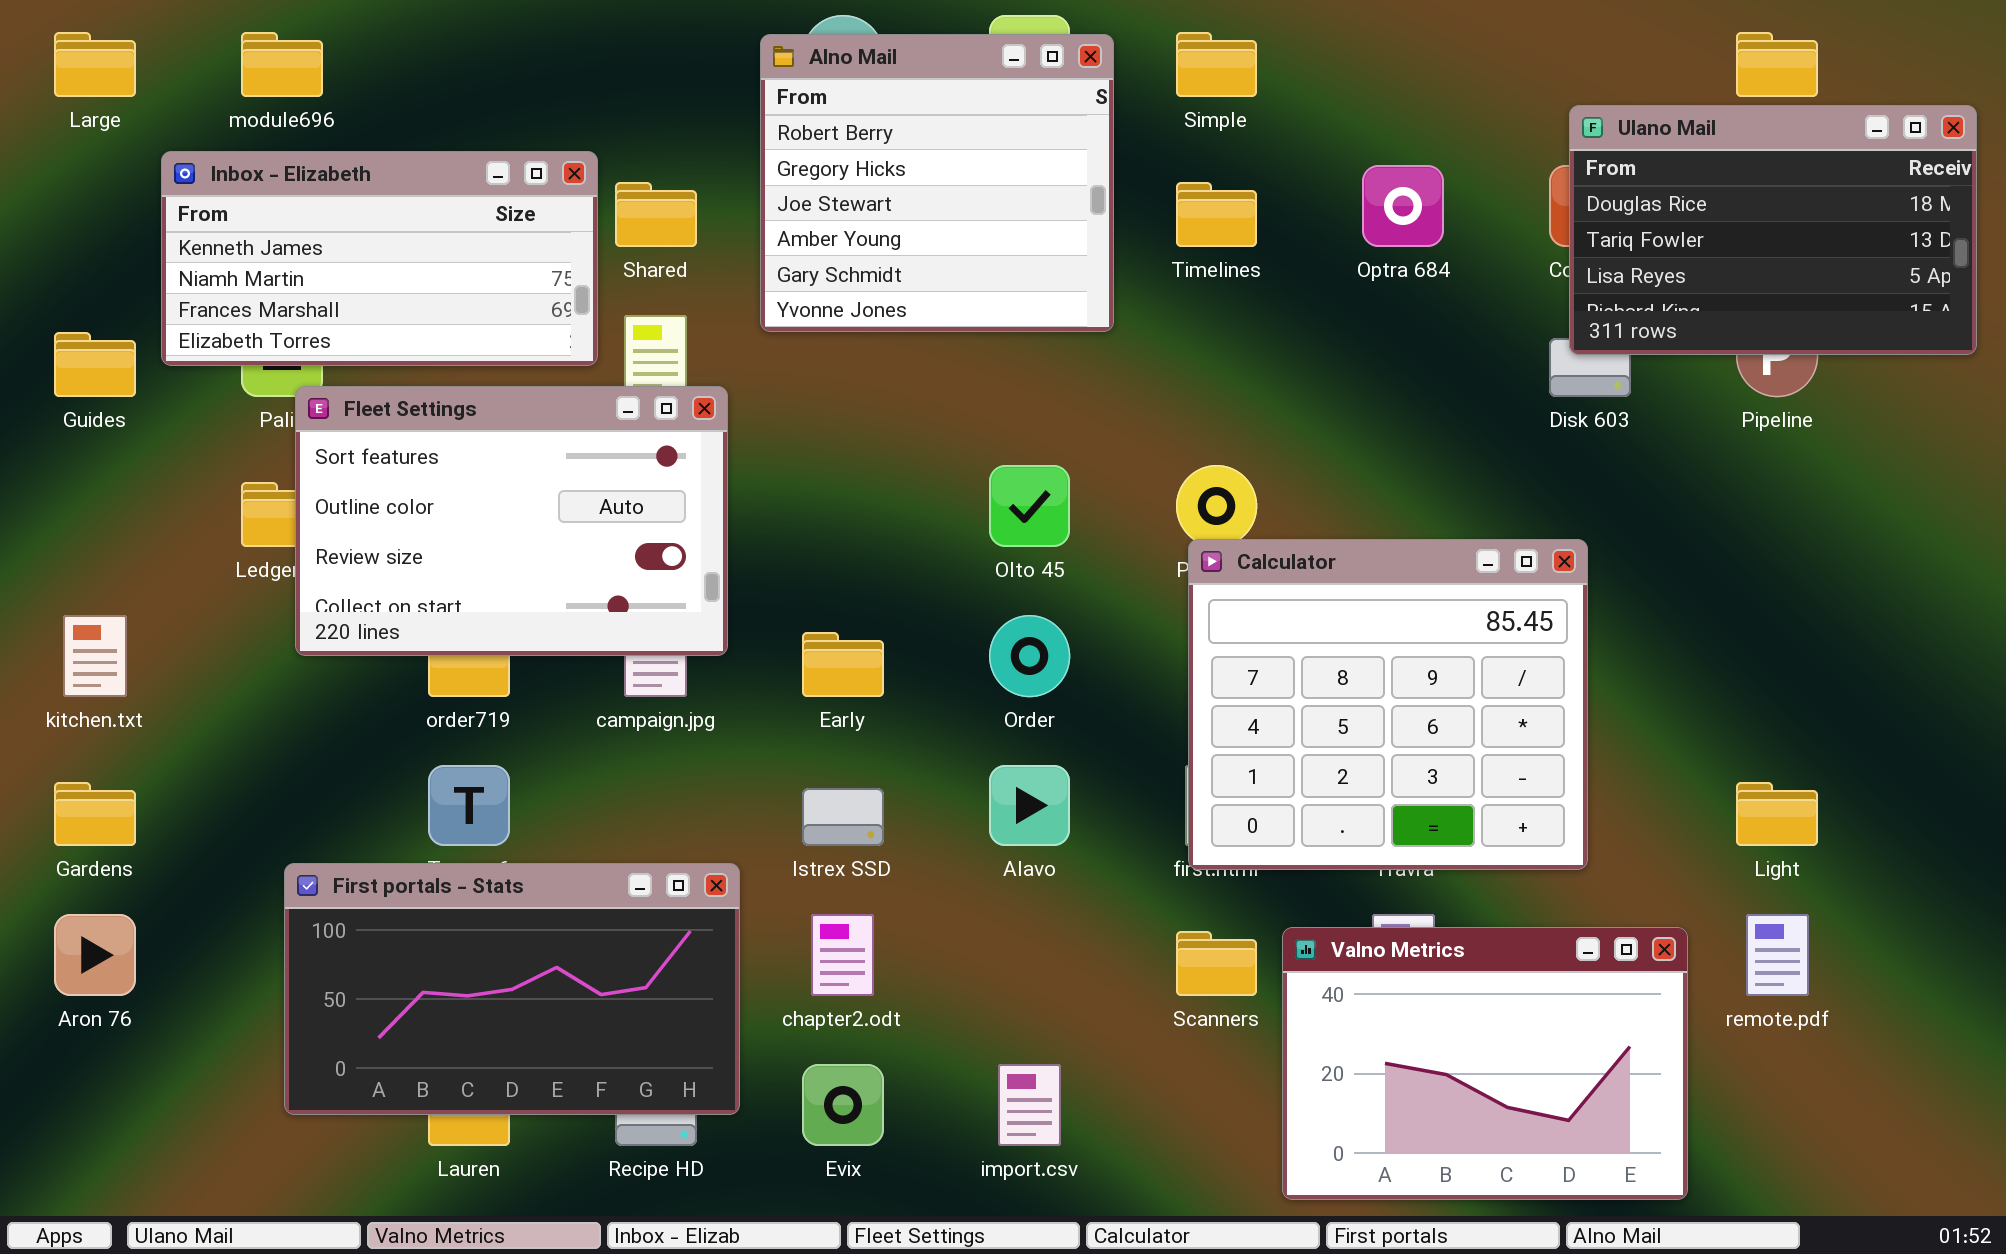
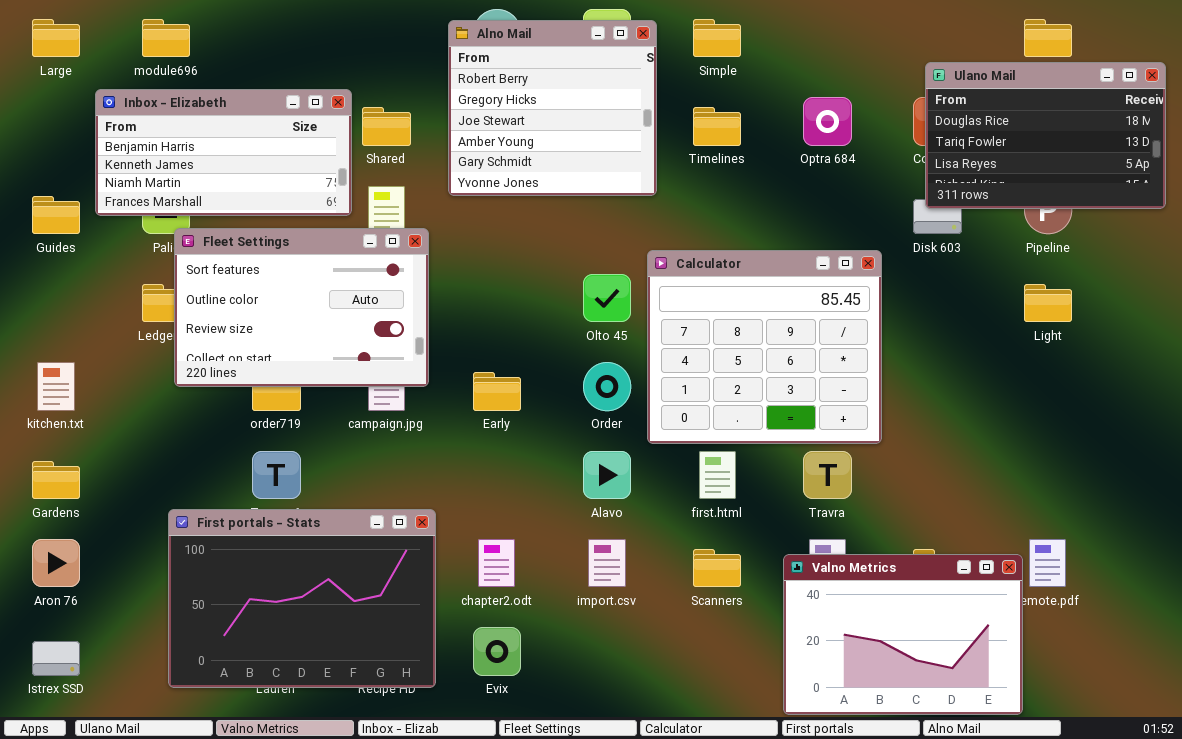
Inbox - Elizabeth: [161,151,598,366] -> [95,89,352,216], scrolled up 1 row
Calculator: [1188,539,1588,870] -> [647,250,882,444], moved
Light: [1736,782,1818,846] -> [1024,284,1072,322], moved
Istrex SSD: [802,788,884,846] -> [32,641,80,676], moved
First portals - Stats: [284,863,740,1115] -> [168,509,436,688], resized
Valno Metrics: [1282,927,1688,1200] -> [783,554,1023,715], moved
import.csv: [998,1064,1061,1146] -> [588,539,626,587], moved

